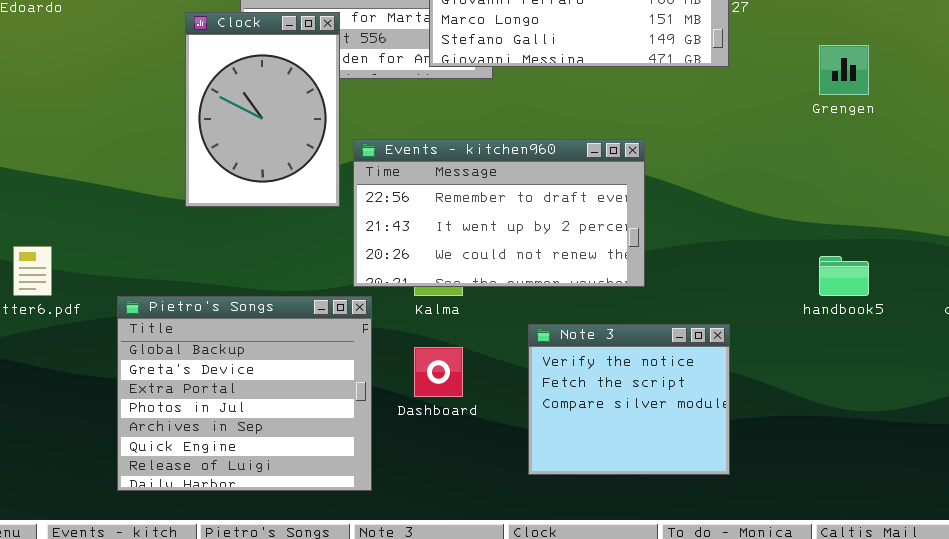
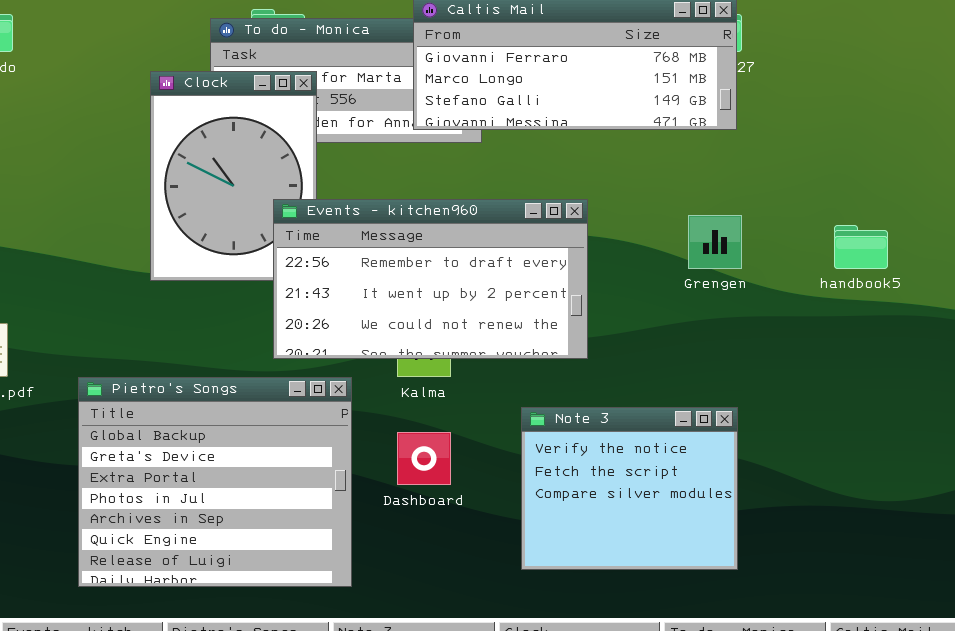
Grengen: [819,45,869,95] -> [688,215,742,269], moved
Events - kitchen960: [353,139,645,287] -> [273,199,588,359], moved
handbook5: [819,256,869,296] -> [834,225,888,269], moved

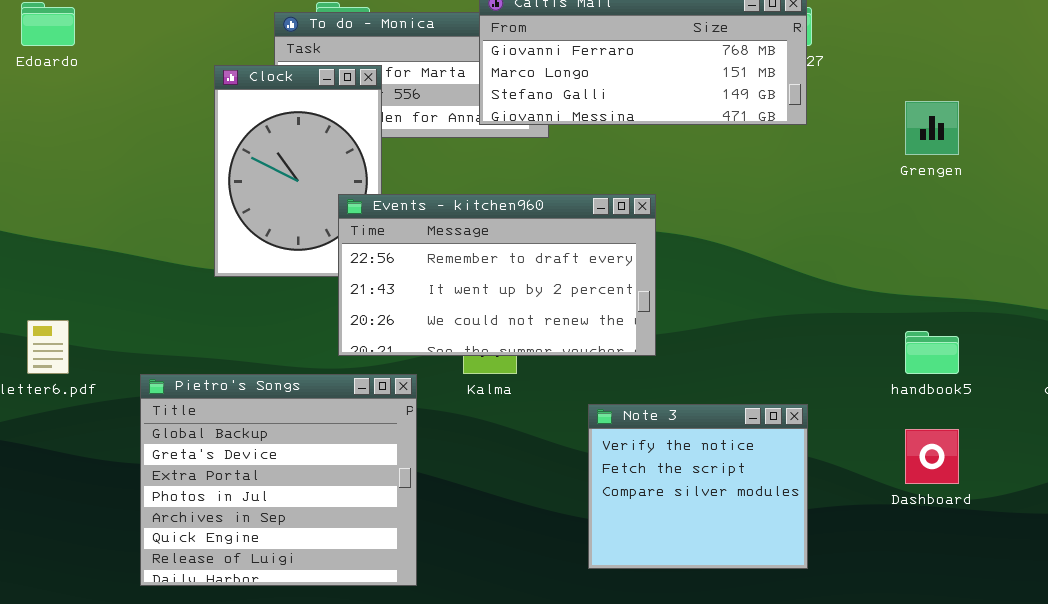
Grengen: [688,215,742,269] -> [905,101,959,155], moved
handbook5: [834,225,888,269] -> [905,331,959,374], moved
Dashboard: [397,432,451,485] -> [905,429,959,484], moved

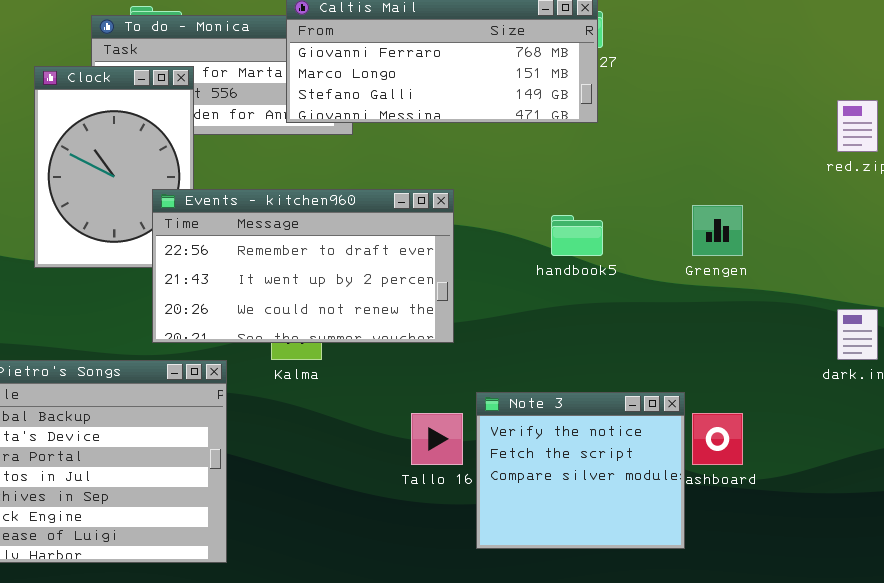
Grengen: [905,101,959,155] -> [692,205,743,256], moved
handbook5: [905,331,959,374] -> [551,215,603,256], moved
Note 3: [588,404,808,569] -> [476,392,685,549], moved

